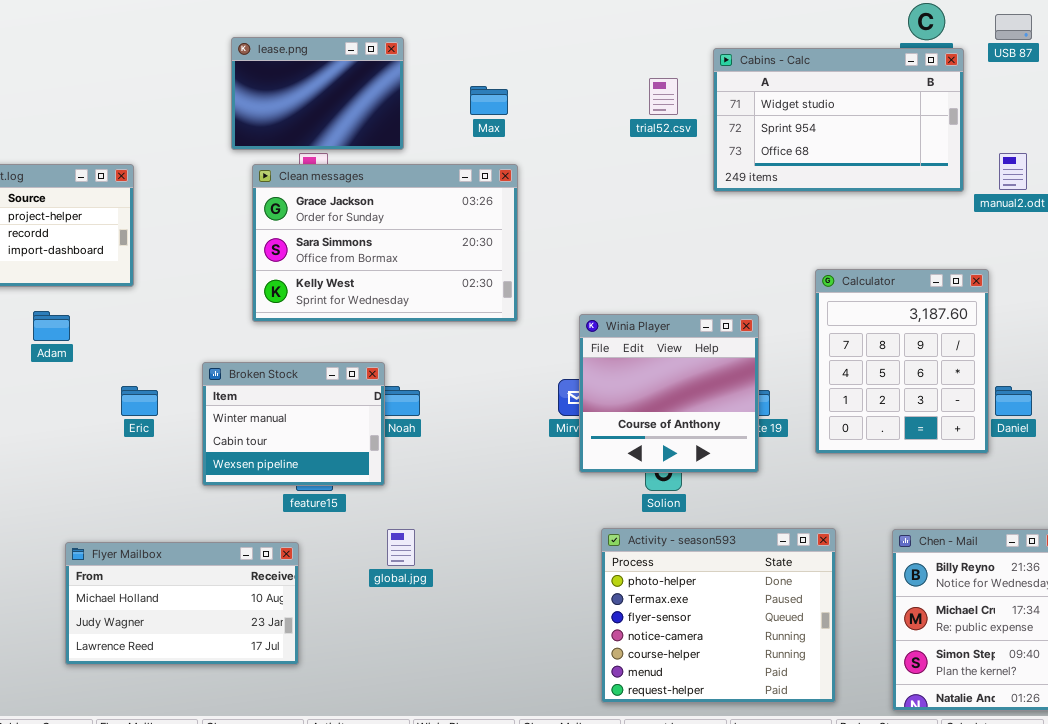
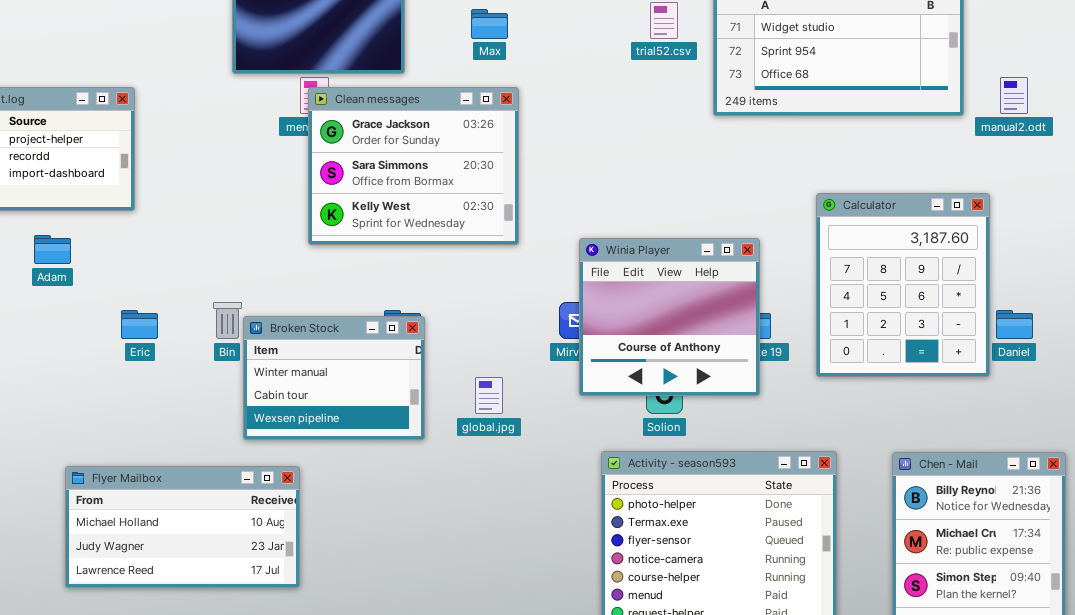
Clean messages: [252,164,518,322] -> [308,87,519,245], resized
Broken Stock: [202,362,385,486] -> [243,316,425,440], moved
global.jpg: [387,529,415,566] -> [475,377,503,414], moved

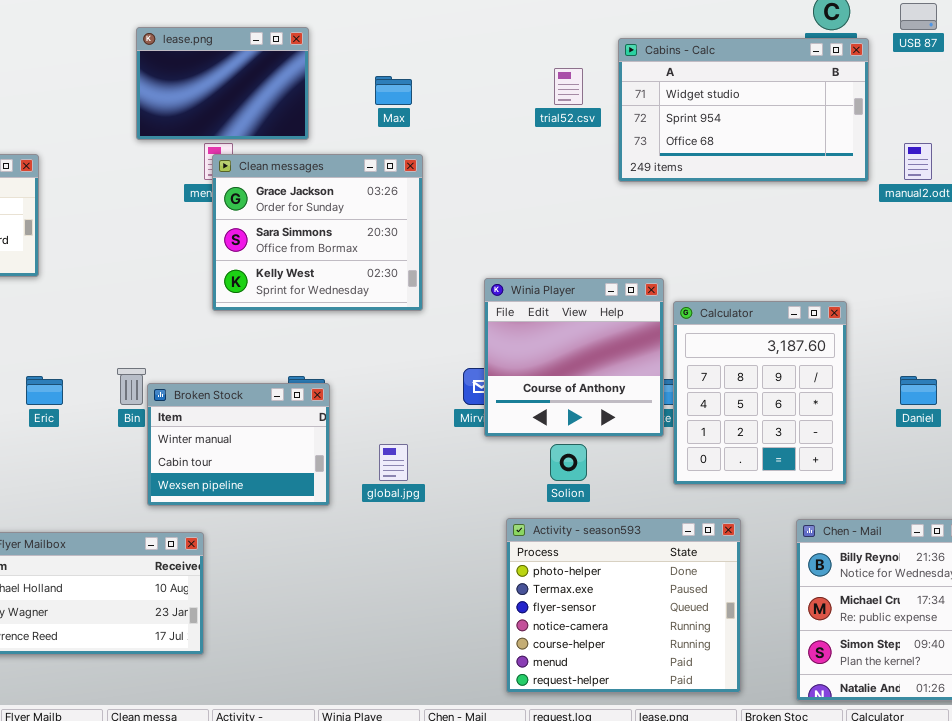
Calculator: [816,193,990,377] -> [673,301,847,485], moved
Winia Player: [579,238,760,396] -> [484,278,664,437], moved

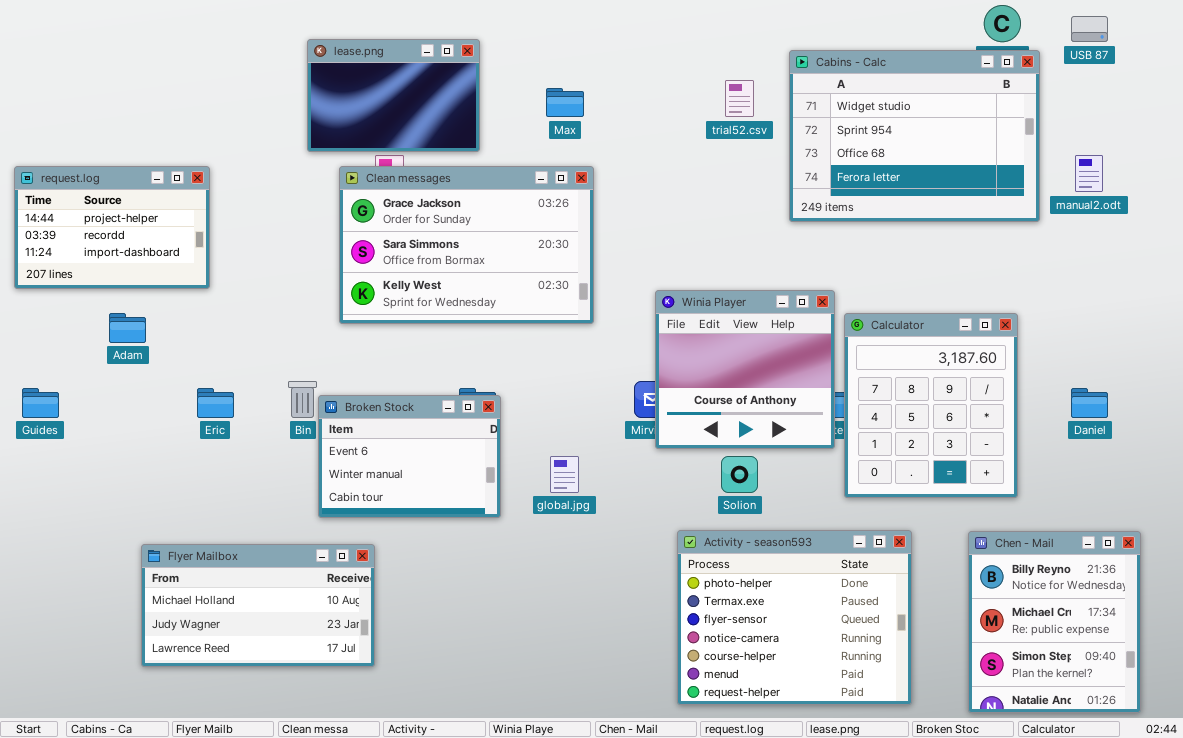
Cabins - Calc: [618,38,869,182] -> [789,50,1040,222], resized
Clean messages: [212,154,423,311] -> [339,166,594,324], resized
Broken Stock: [147,383,330,506] -> [318,395,501,518], scrolled up 1 row

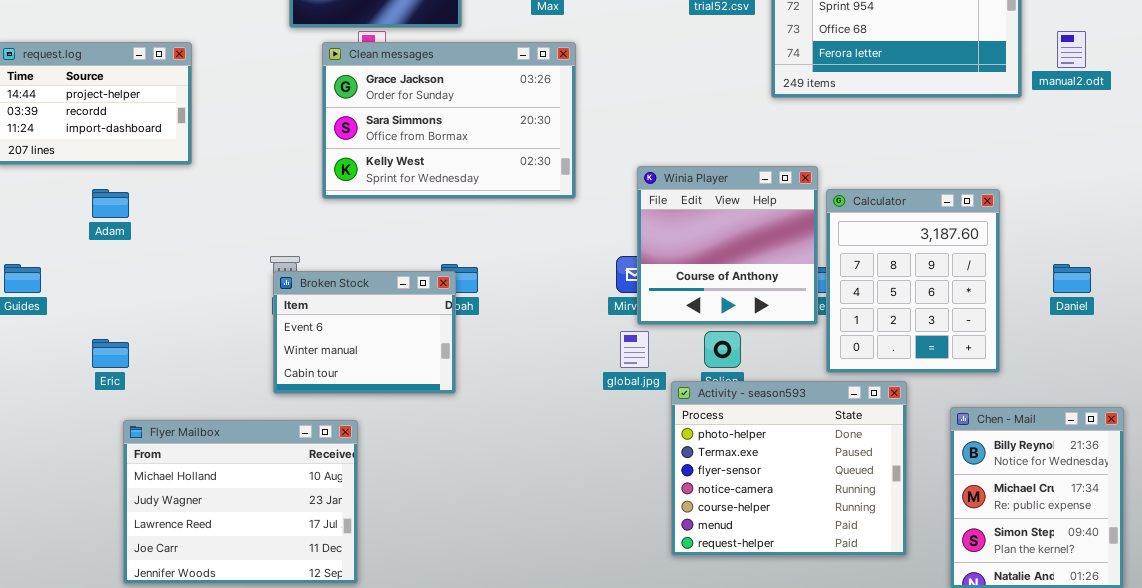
Eric: [197,388,234,418] -> [92,339,129,368], moved
Broken Stock: [318,395,501,518] -> [273,271,456,394], moved
global.jpg: [550,456,579,493] -> [620,331,649,368], moved
Activity - season593: [677,530,912,705] -> [671,381,907,556], moved
Flyer Mailbox: [141,544,375,667] -> [123,420,358,584], resized

